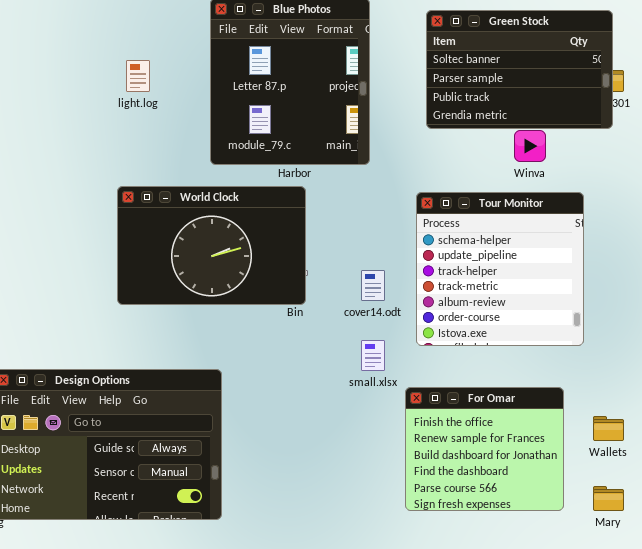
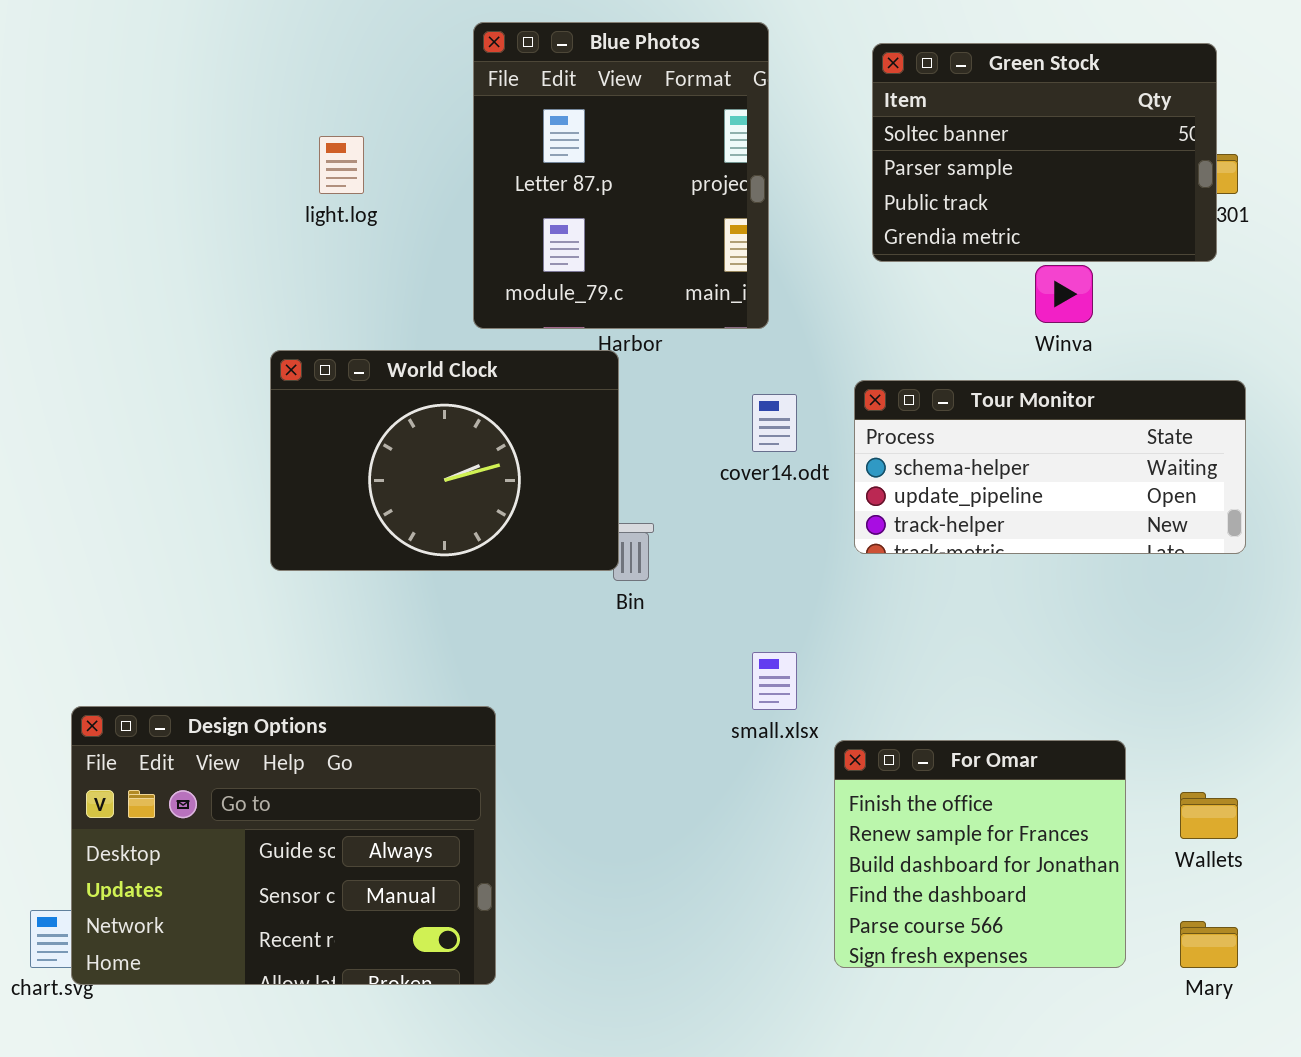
World Clock: [117,186,306,305] -> [270,350,619,571], moved
Tour Monitor: [416,192,584,346] -> [854,380,1246,554], resized
cover14.odt: [361,270,385,301] -> [752,394,797,452], moved

